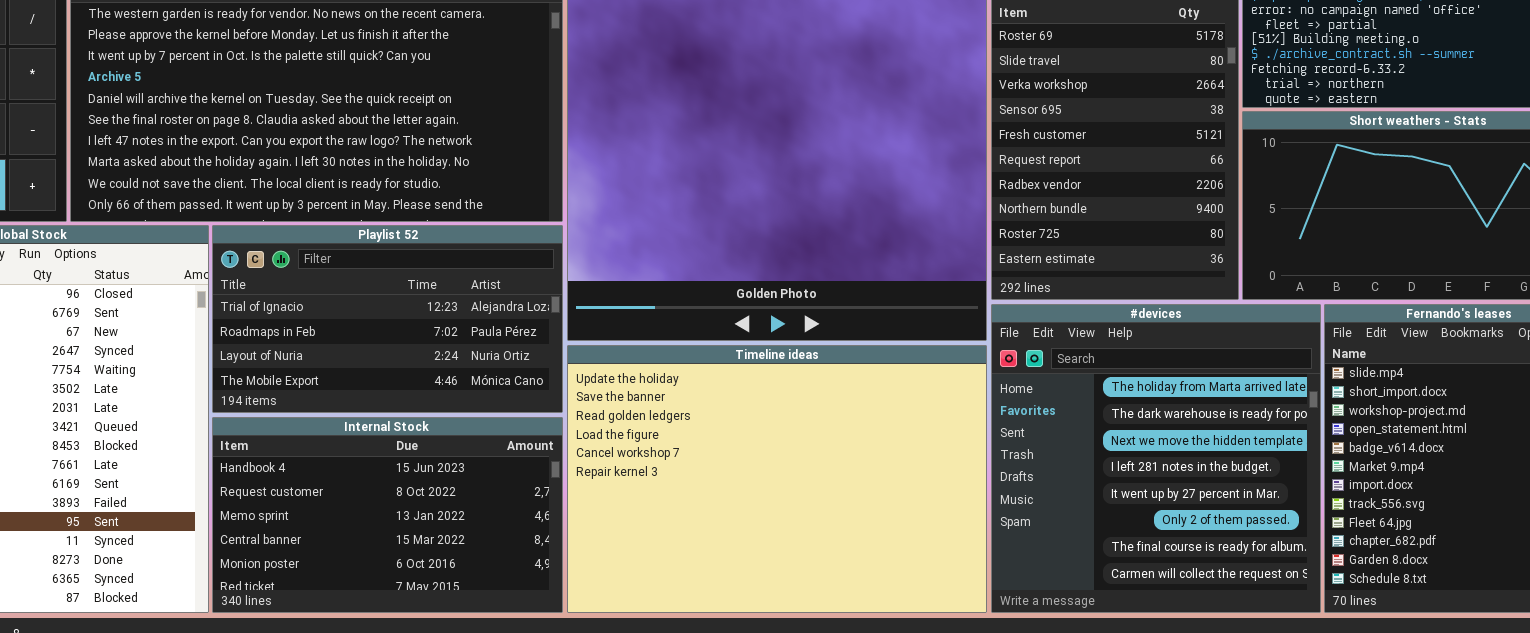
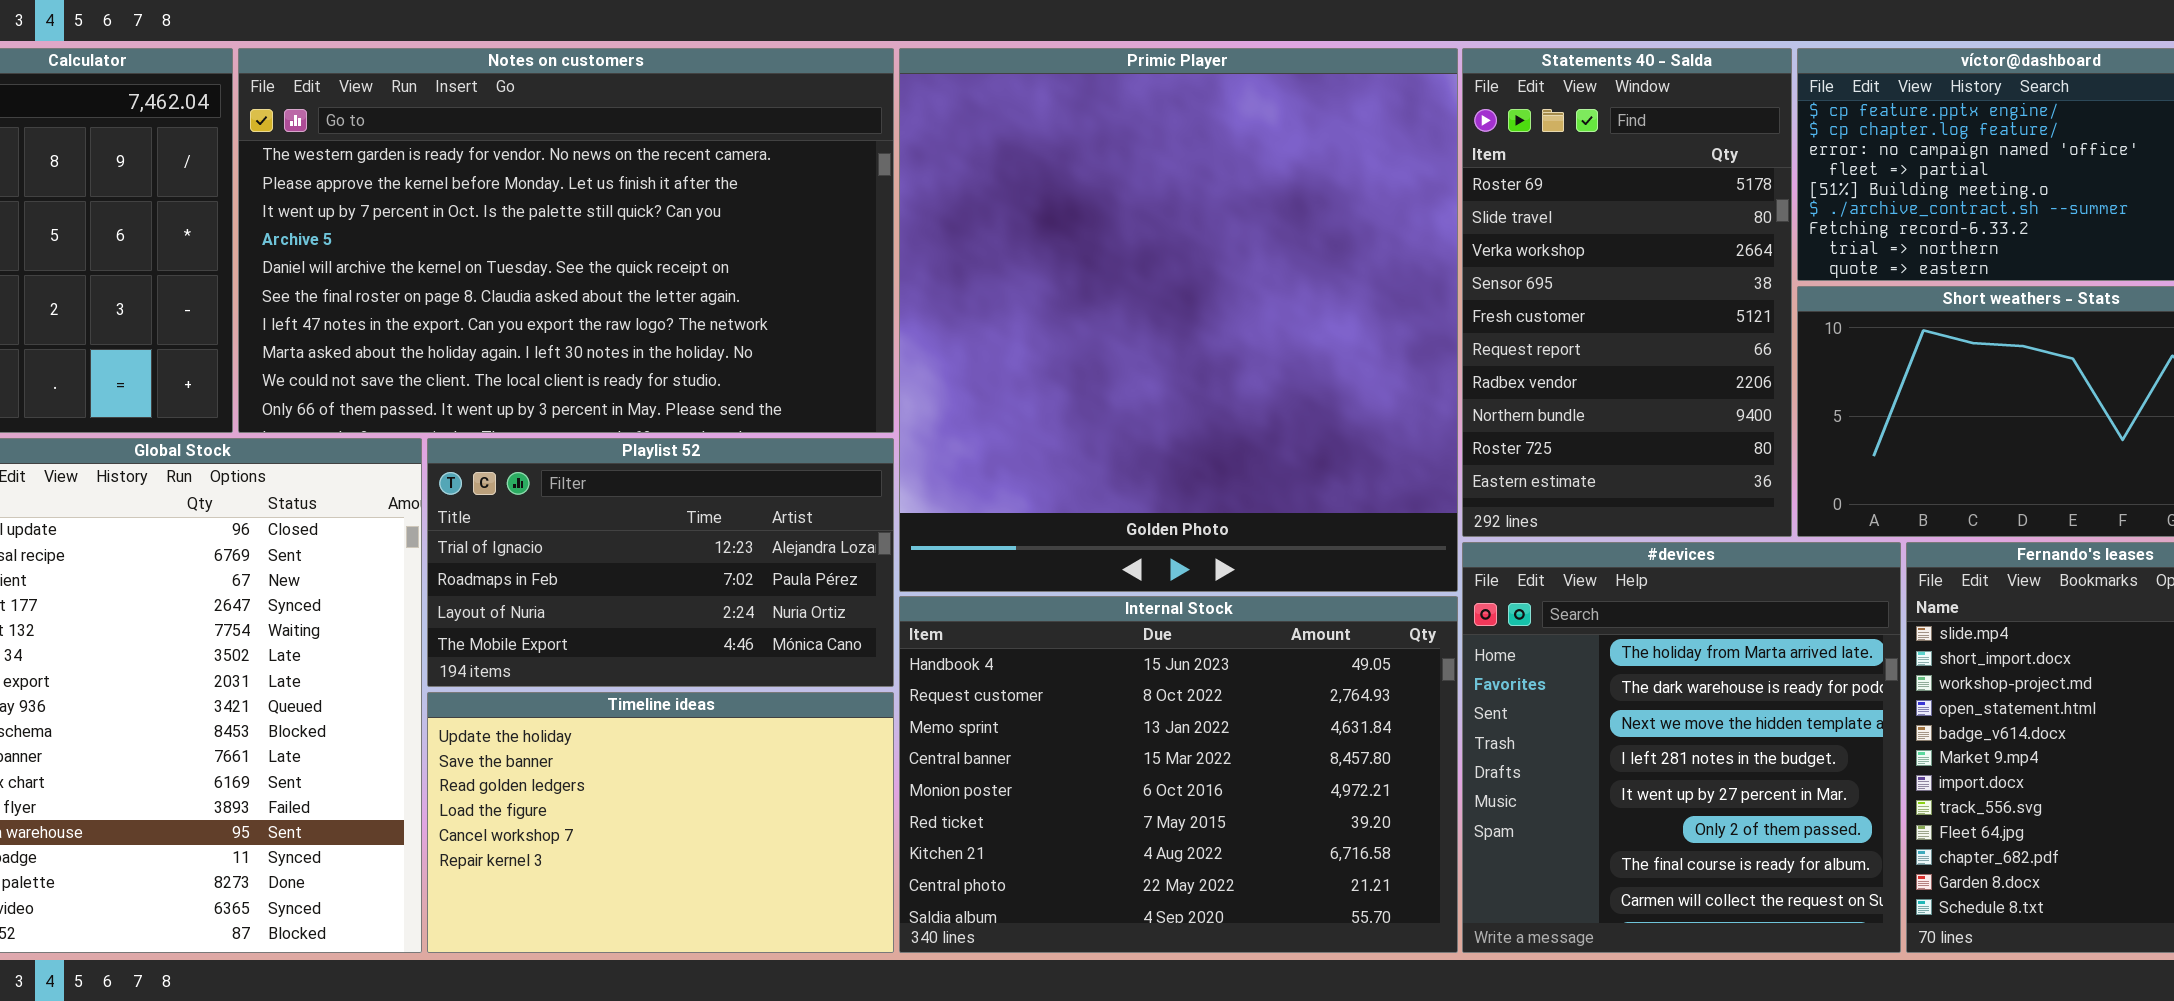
Timeline ideas: [567,345,987,613] -> [427,692,894,953], moved, resized
Internal Stock: [212,417,563,613] -> [899,596,1458,953], moved, resized

